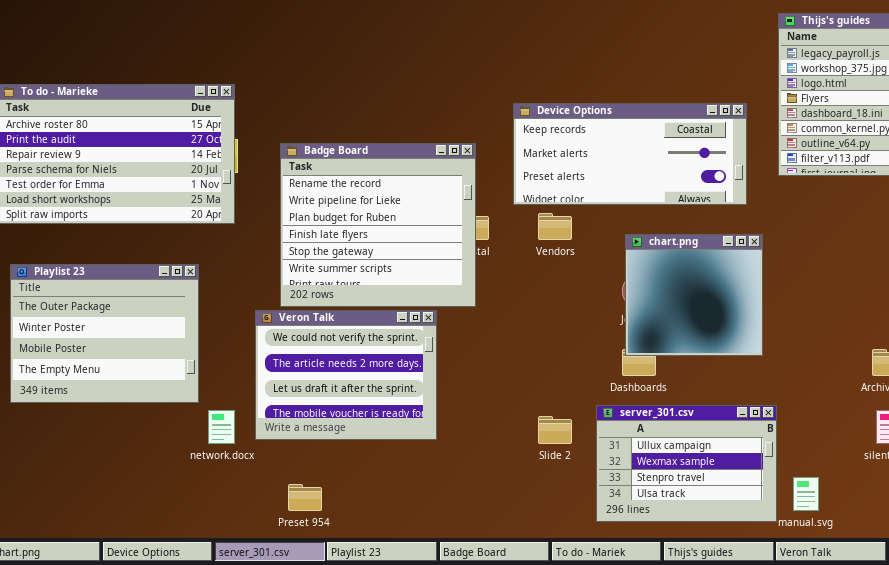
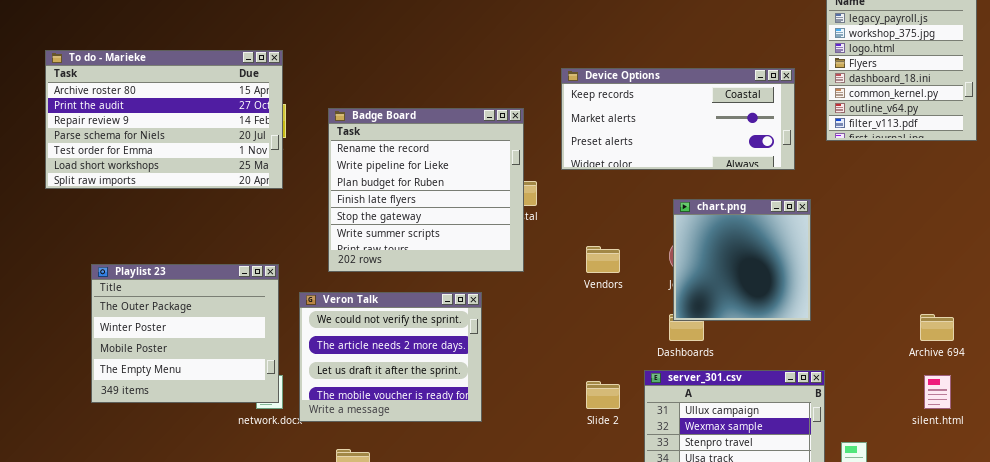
Vendors: [538,213,572,240] -> [586,246,620,273], moved
Playlist 23: [10,264,199,403] -> [91,264,279,403], moved
Veron Talk: [255,310,437,440] -> [299,292,482,422], moved

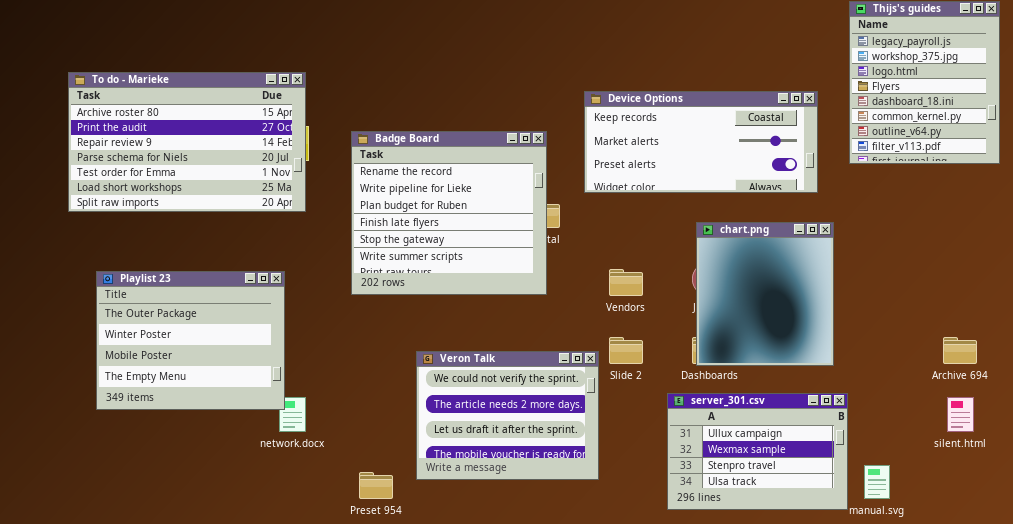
chart.png: [673,199,811,321] -> [696,222,834,366], resized
Playlist 23: [91,264,279,403] -> [96,271,285,410], moved
Veron Talk: [299,292,482,422] -> [416,351,599,480], moved
Slide 2: [586,381,620,409] -> [609,337,643,364], moved

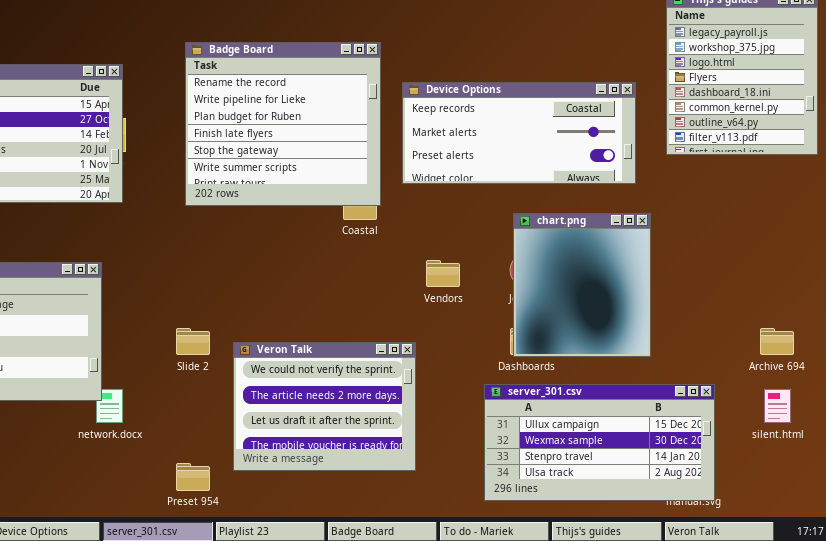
Badge Board: [351,131,547,295] -> [185,42,381,206], moved
Slide 2: [609,337,643,364] -> [176,328,210,355], moved
server_301.csv: [667,393,848,510] -> [484,384,715,501], resized

